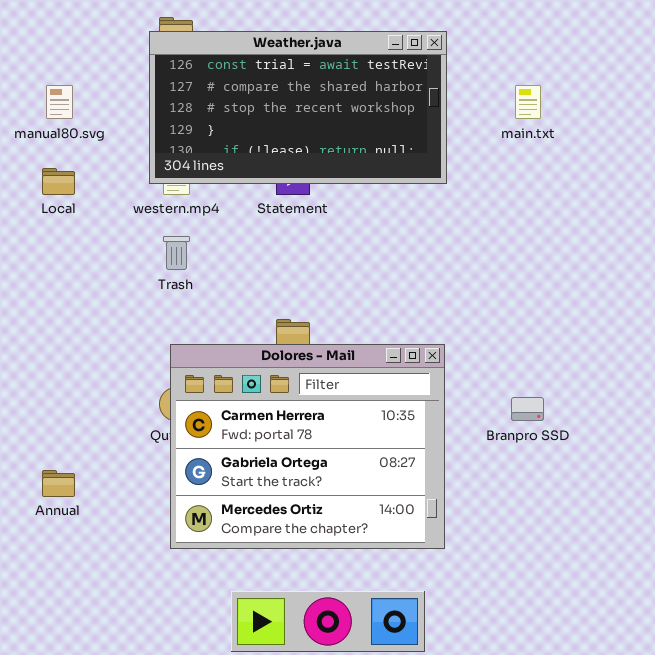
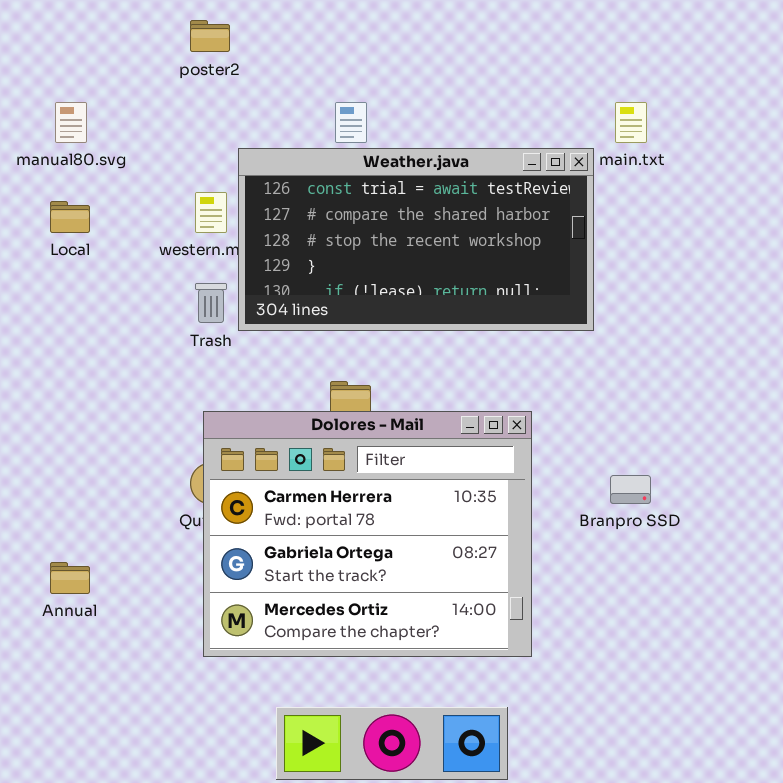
Weather.java: [149,31,447,184] -> [238,148,594,331], moved

